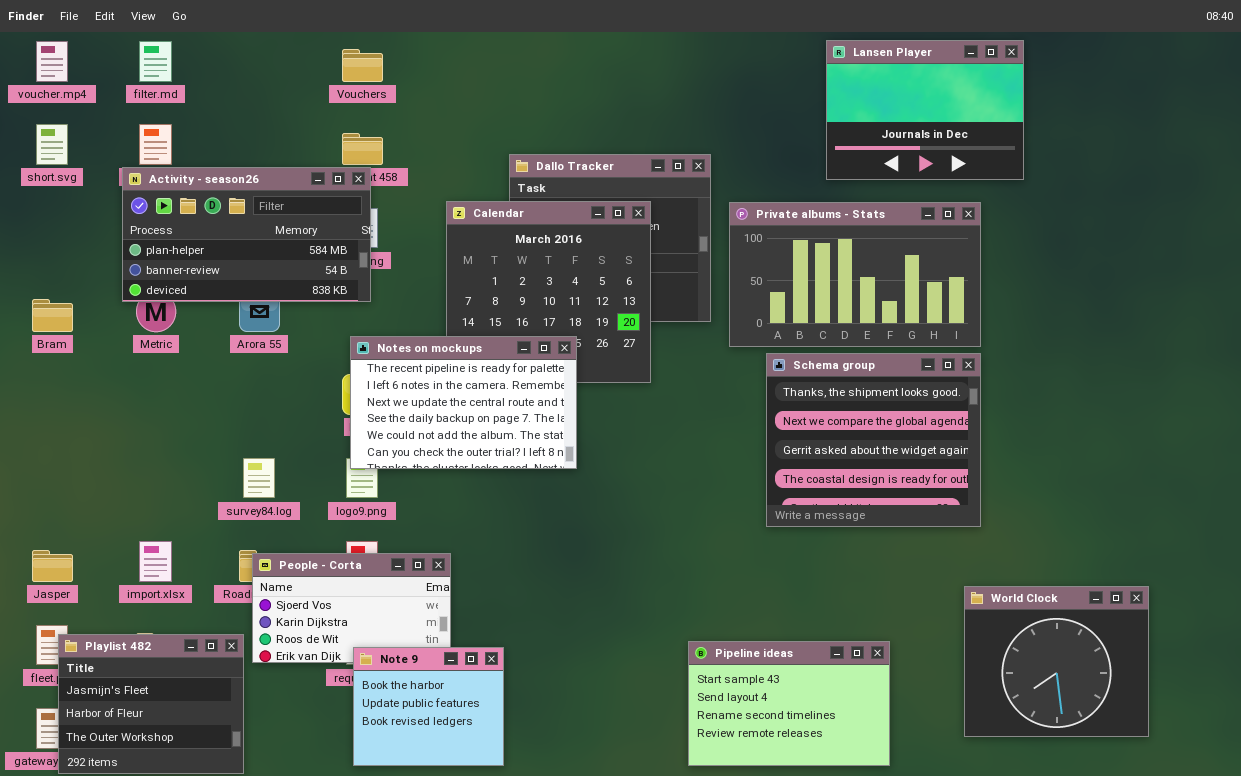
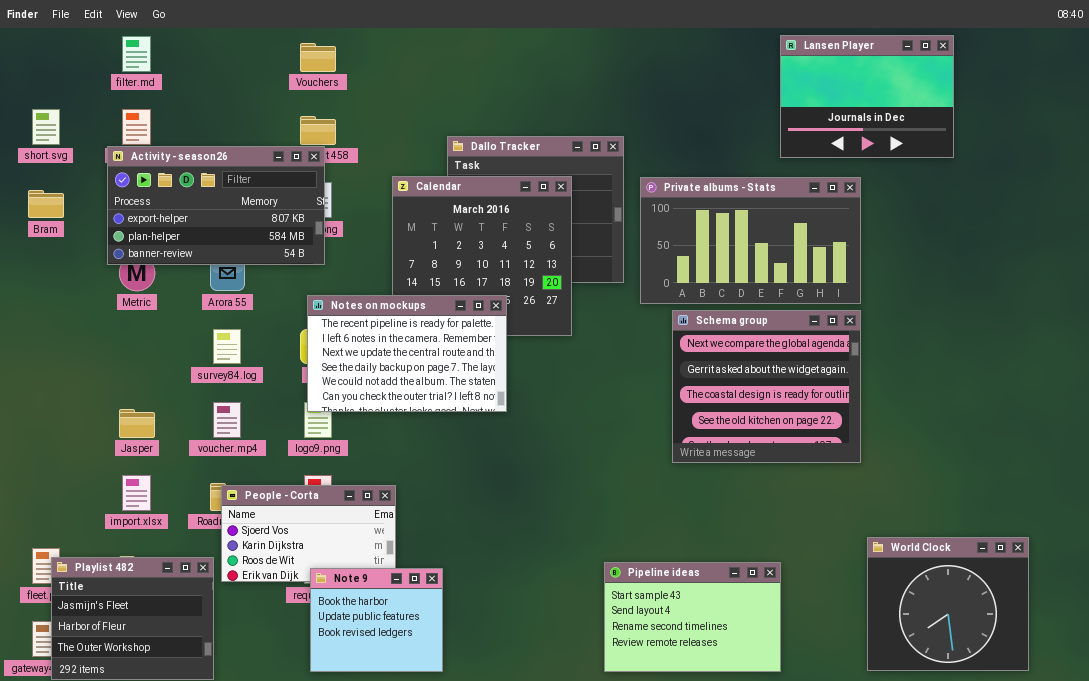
Lansen Player: [826,40,1024,180] -> [780,35,954,158], moved
voucher.mp4: [36,41,68,82] -> [213,402,241,438], moved
Activity - season26: [122,167,371,302] -> [107,146,325,265], scrolled up 1 row
Bram: [32,299,73,332] -> [28,190,64,218], moved
Schema group: [766,353,981,527] -> [672,310,861,463], scrolled down 1 row
survey84.log: [243,458,275,498] -> [213,329,241,364], moved
Jasper: [32,550,73,582] -> [119,409,155,438], moved
World Clock: [964,586,1149,737] -> [867,537,1029,671], moved

